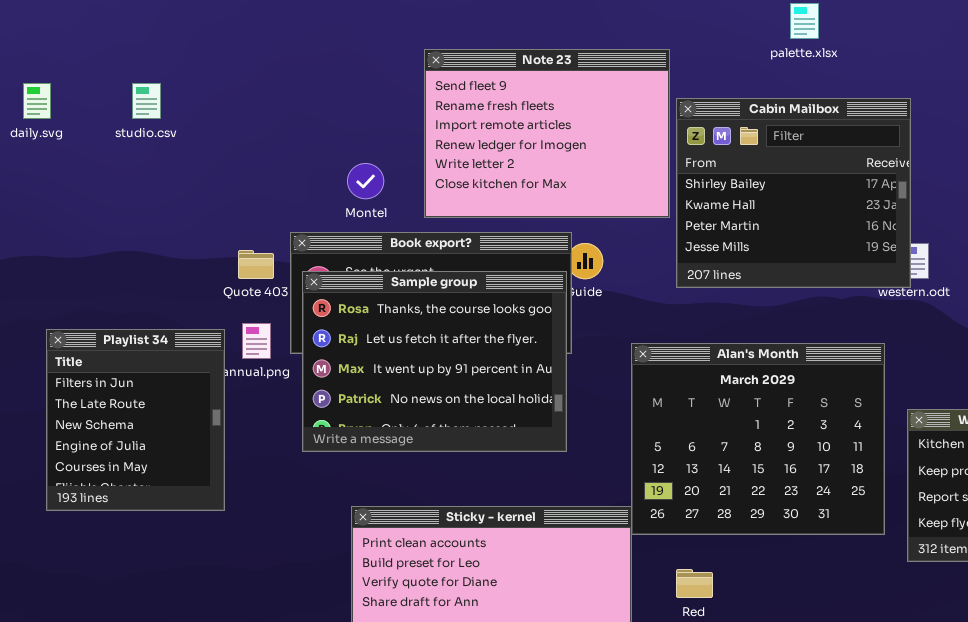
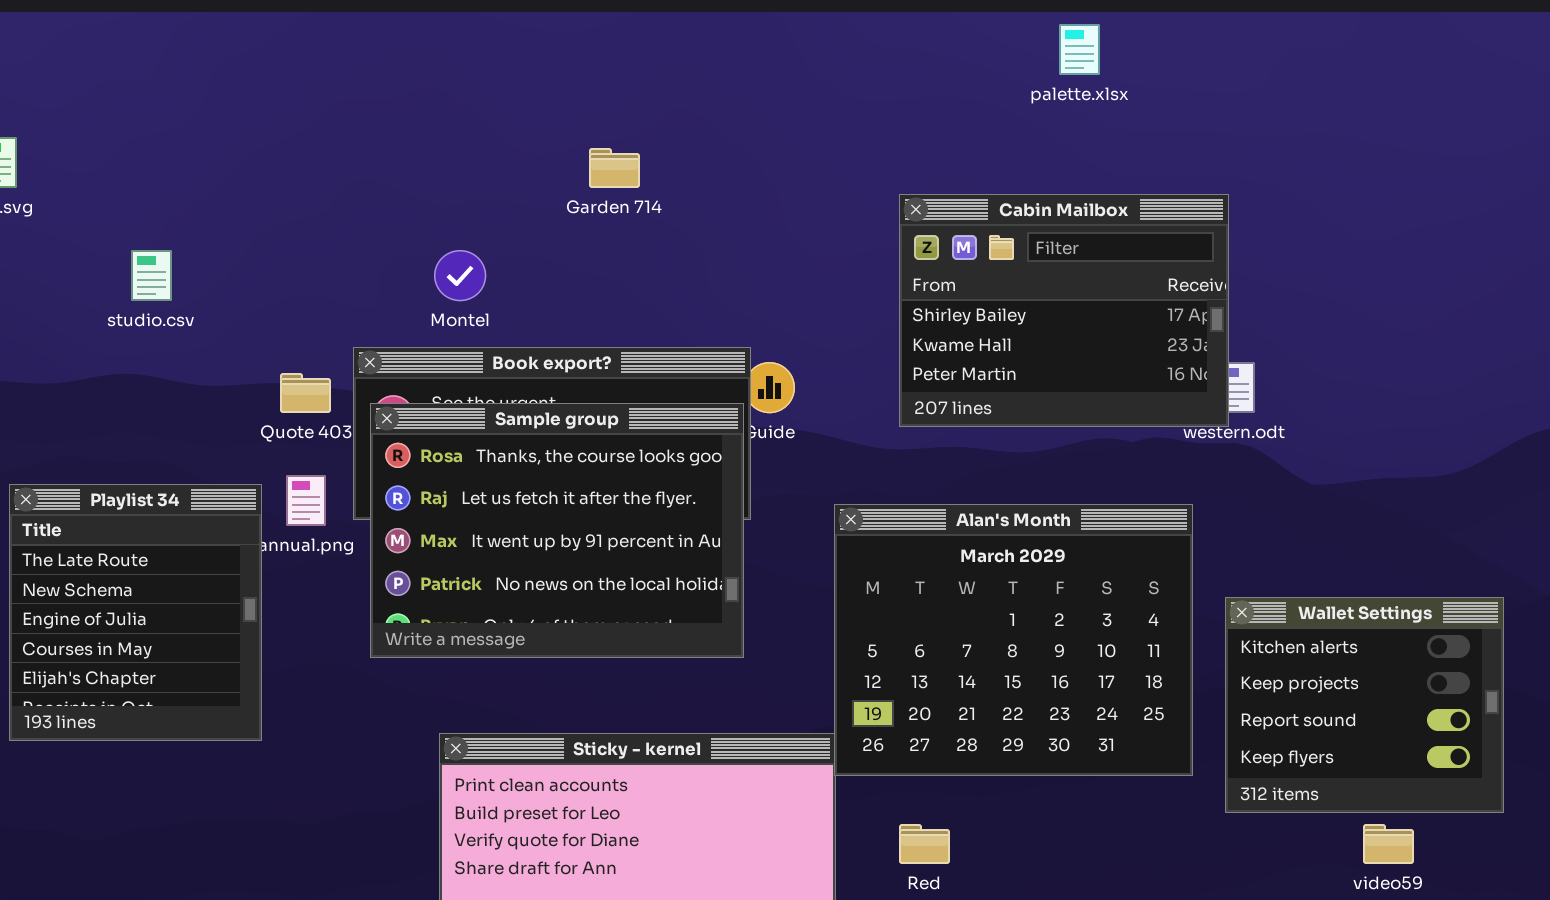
Note 23: [424,49,670,218] -> none, closed
studio.csv: [132,83,161,119] -> [131,250,172,301], moved
Cabin Mailbox: [676,98,911,288] -> [899,194,1229,427], resized
Playlist 34: [46,329,225,511] -> [9,484,262,741], scrolled down 1 row

